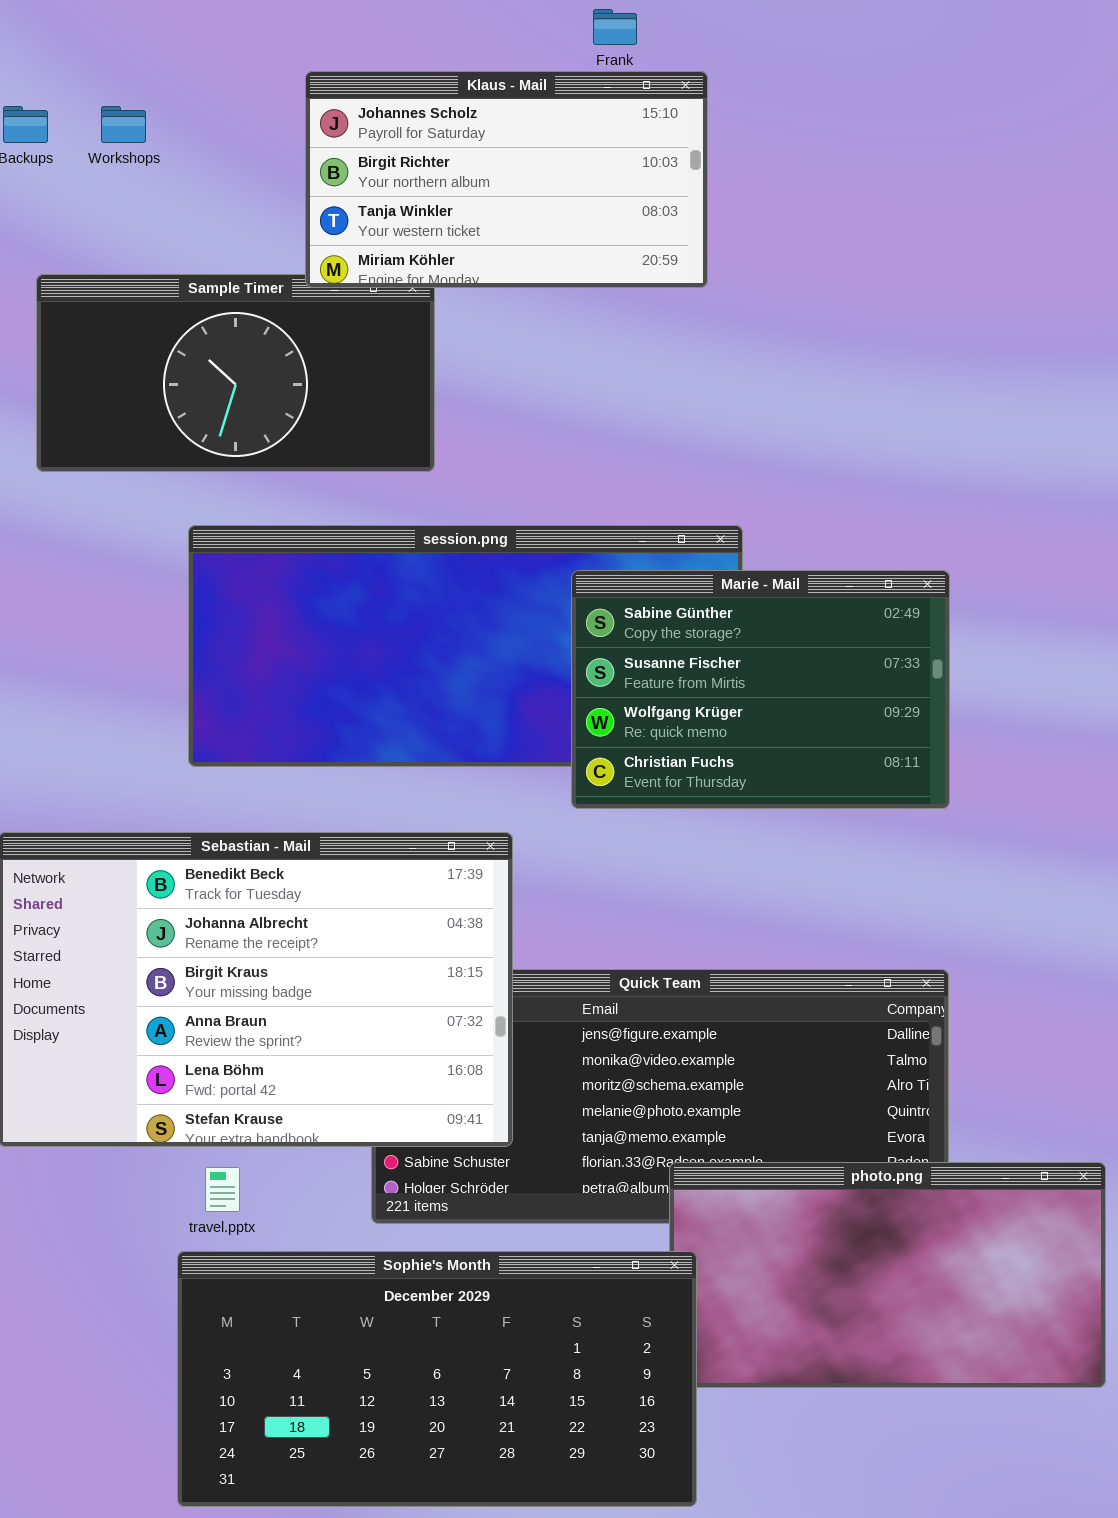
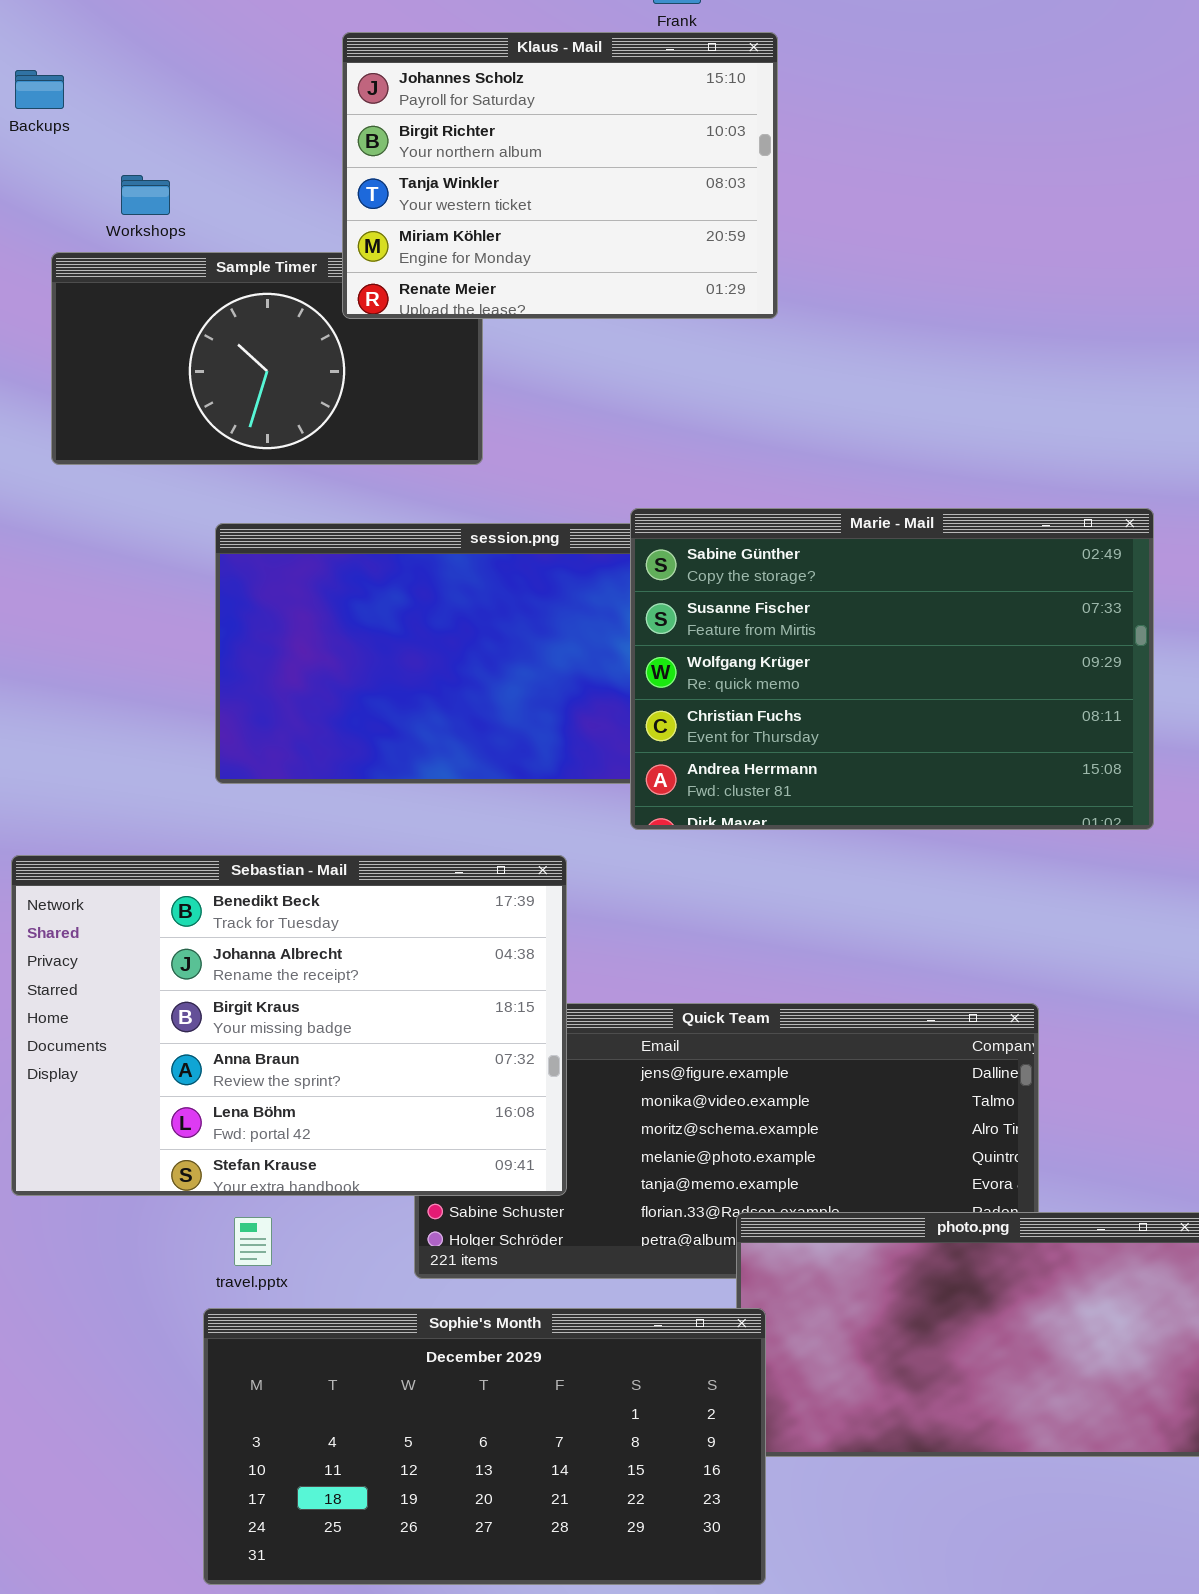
Klaus - Mail: [305,71,708,288] -> [342,32,778,319], resized
Workshops: [101,106,146,143] -> [121,175,170,215], moved
Marie - Mail: [571,570,950,809] -> [630,508,1154,830], resized

